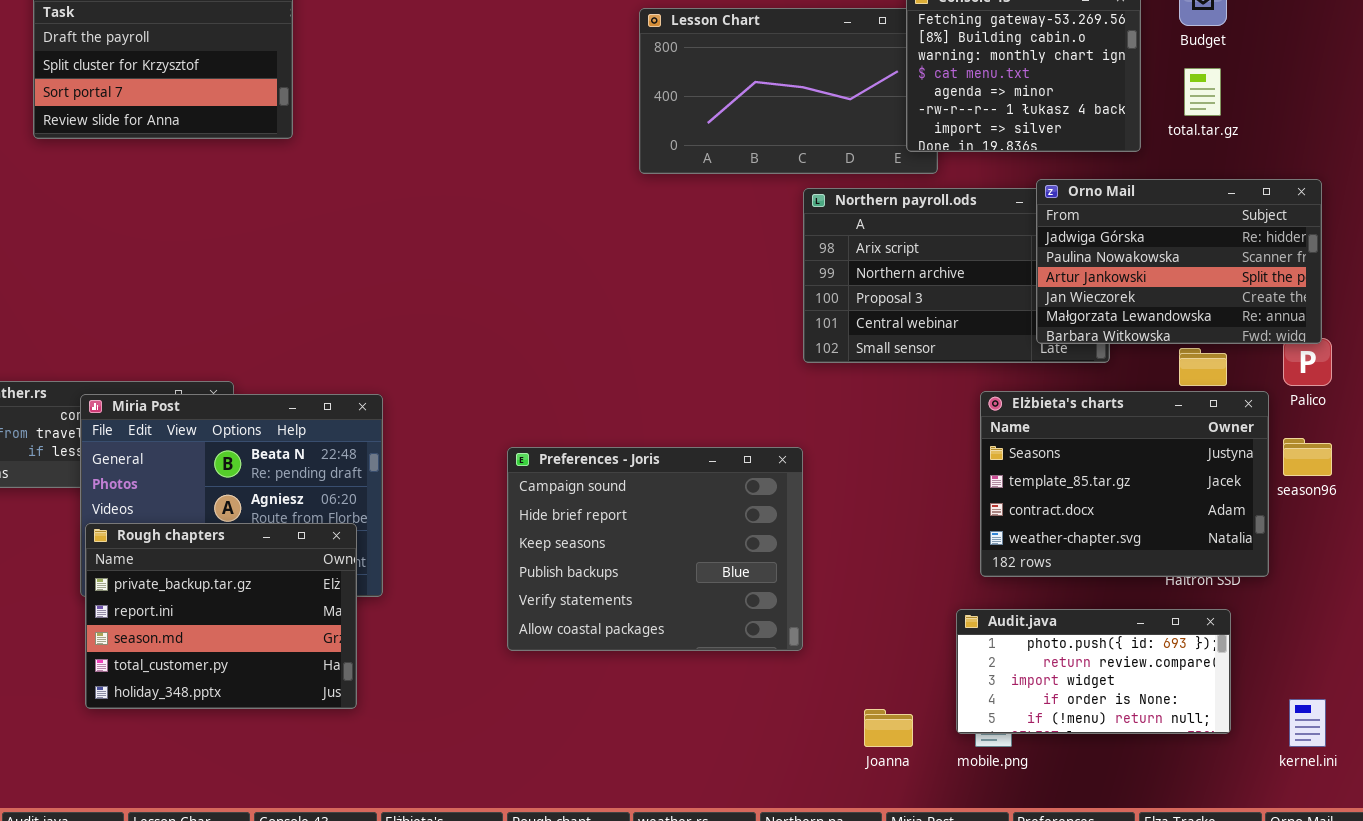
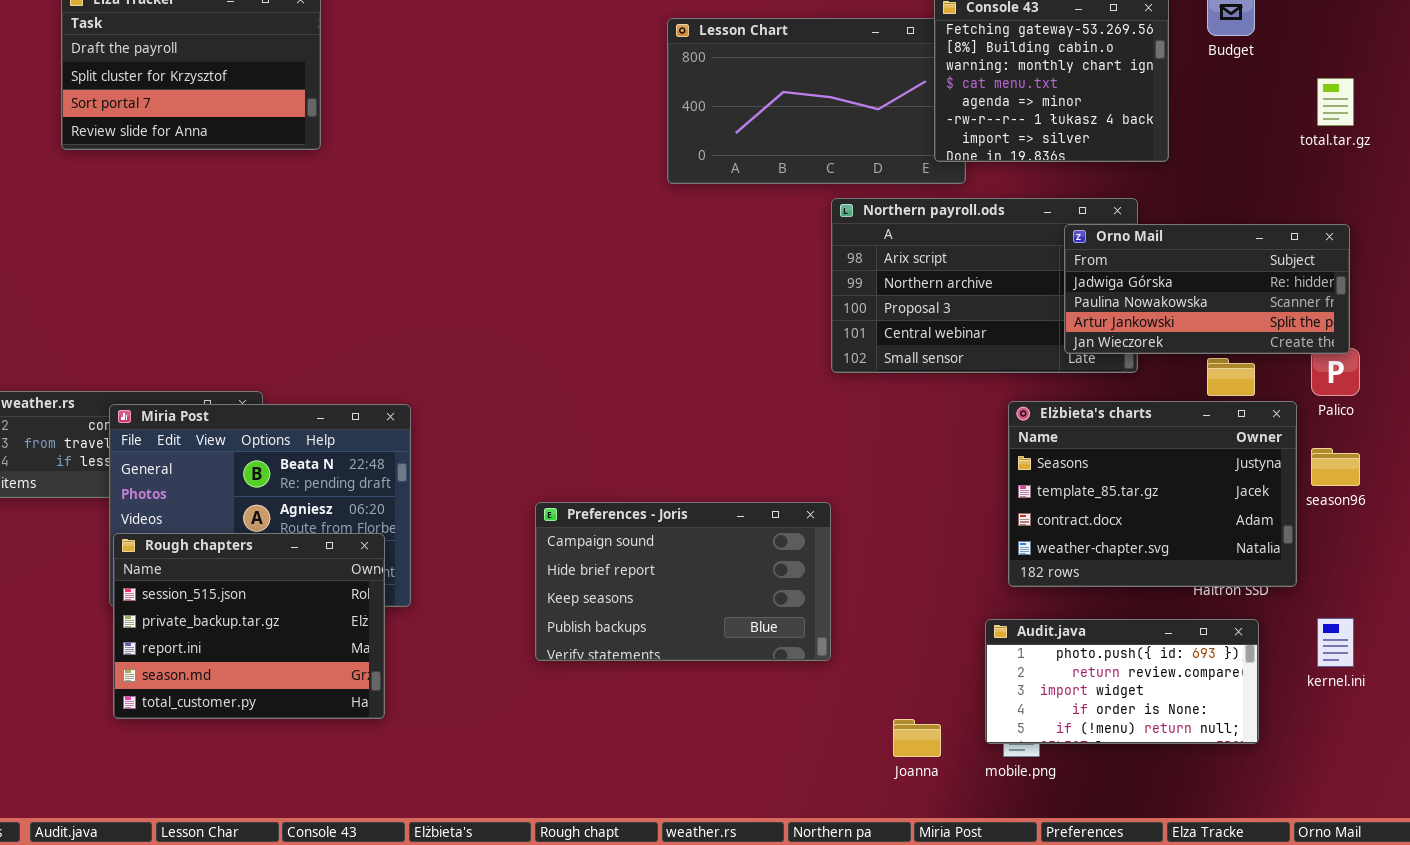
total.tar.gz: [1184,68,1221,116] -> [1317,78,1354,126], moved
Orno Mail: [1036,179,1322,344] -> [1064,224,1350,354], resized
Preferences - Joris: [507,447,803,651] -> [535,502,831,661], resized
Rough chapters: [85,523,357,709] -> [113,533,385,719], scrolled up 1 row
kernel.ini: [1289,699,1326,747] -> [1317,618,1354,667], moved

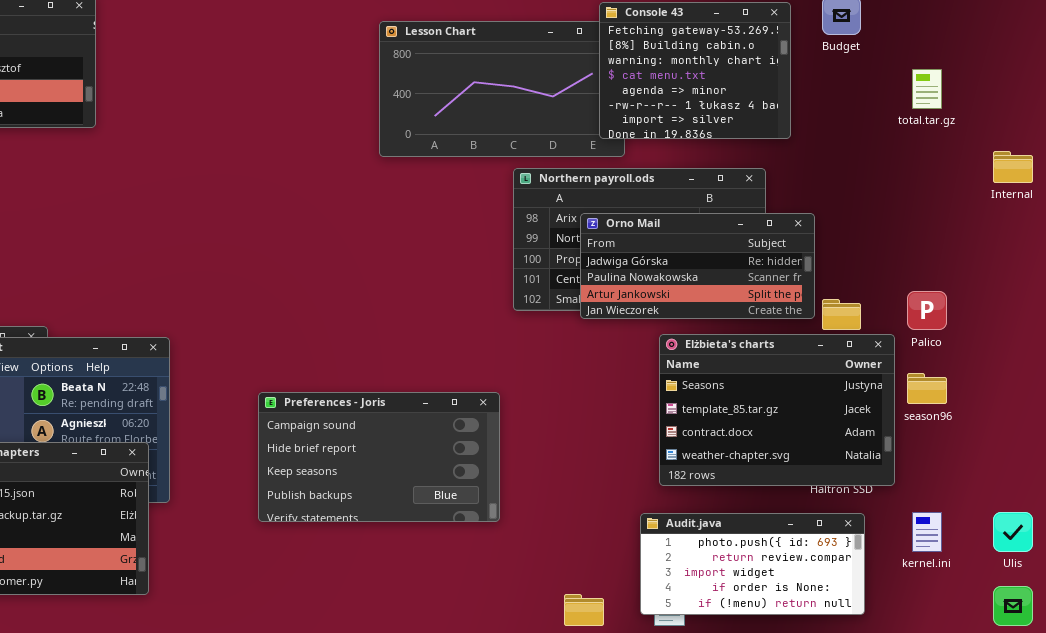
Orno Mail: [1064,224,1350,354] -> [580,213,815,319], moved
Preferences - Joris: [535,502,831,661] -> [258,392,500,522], moved

